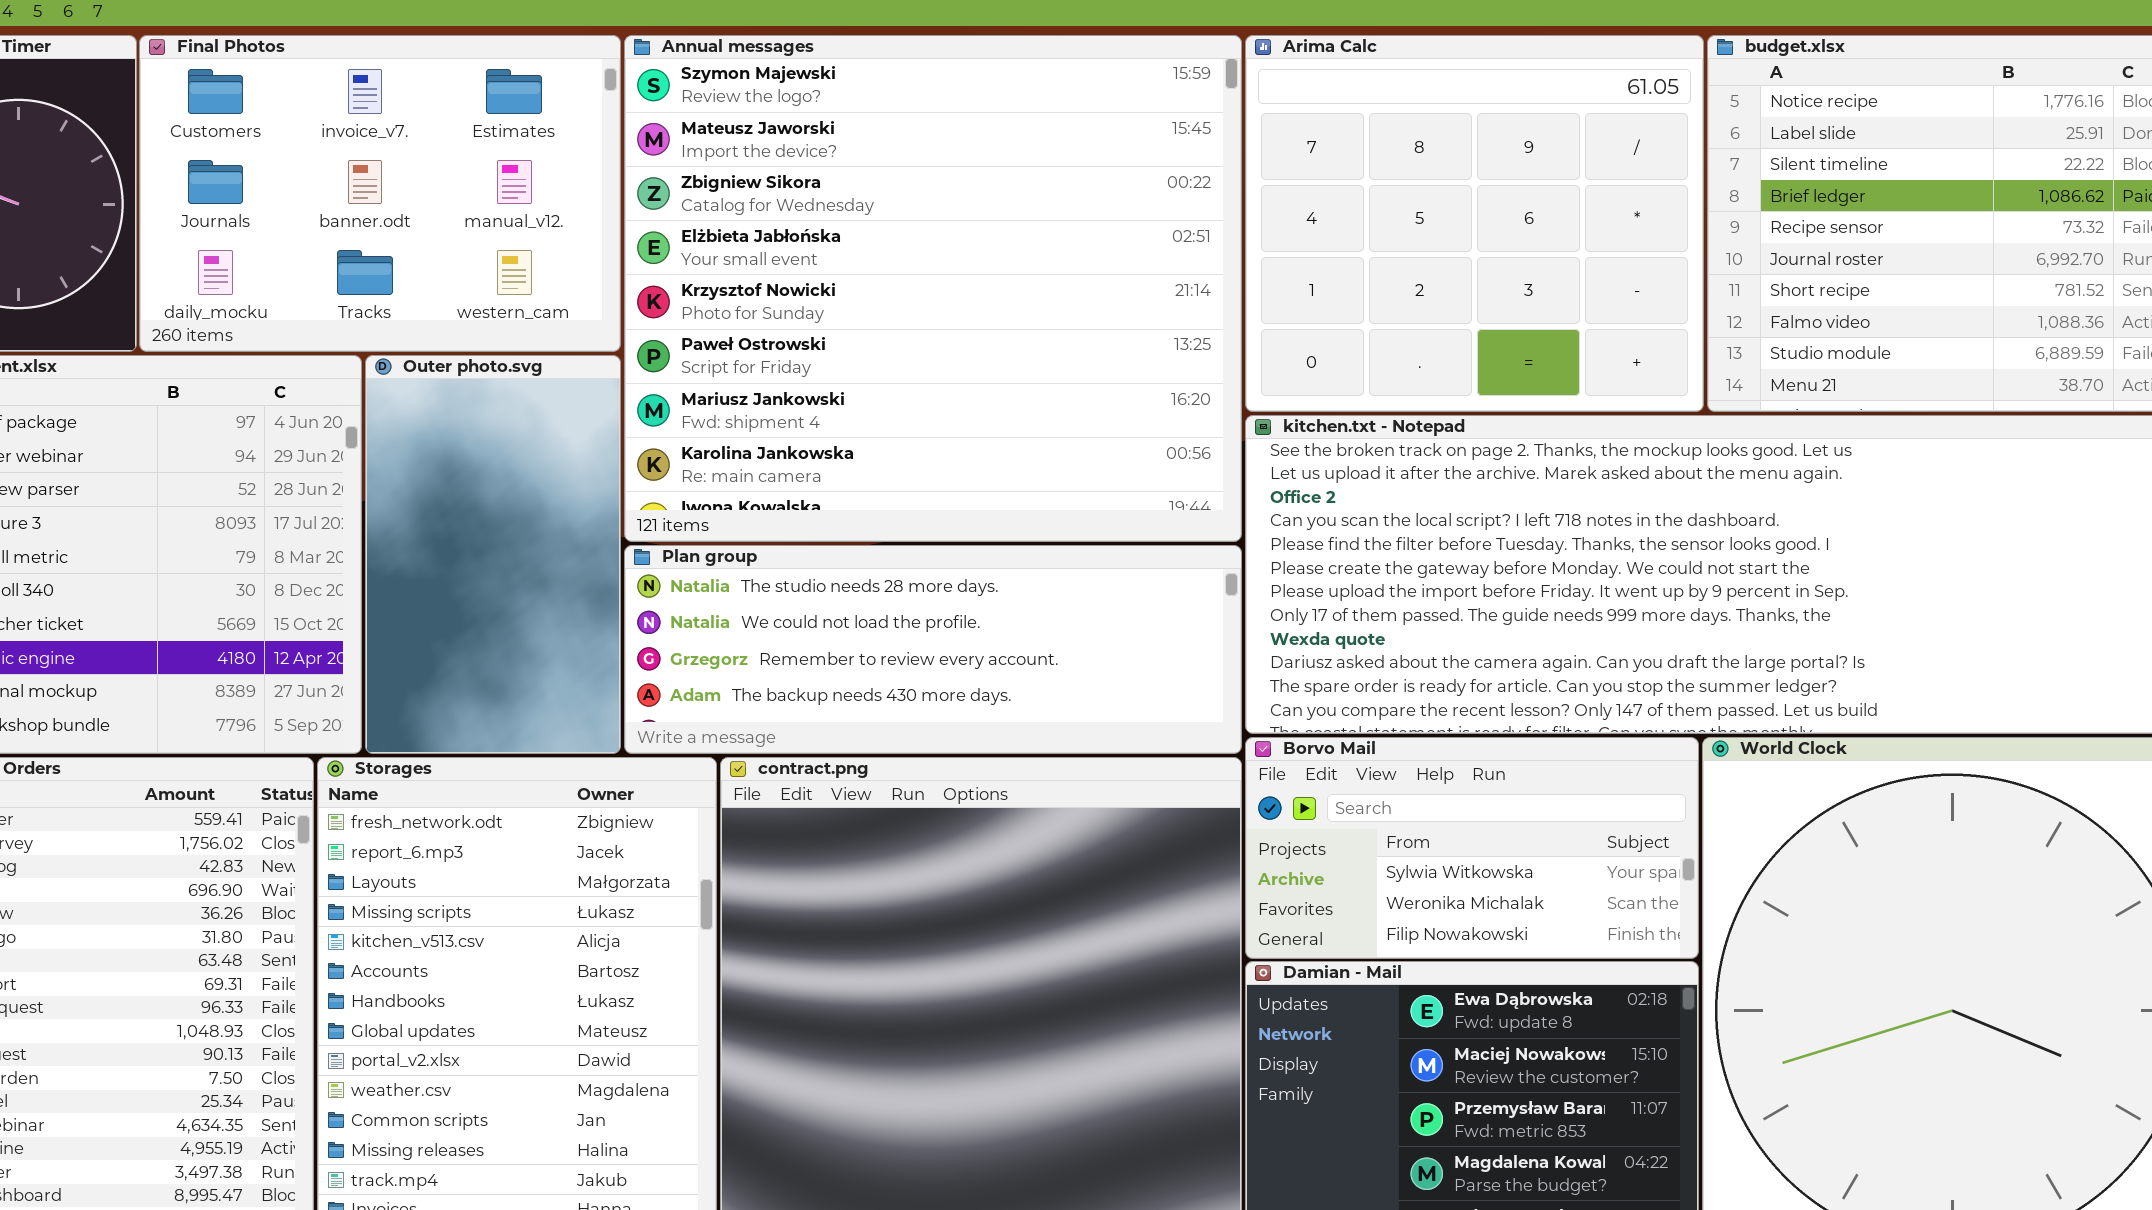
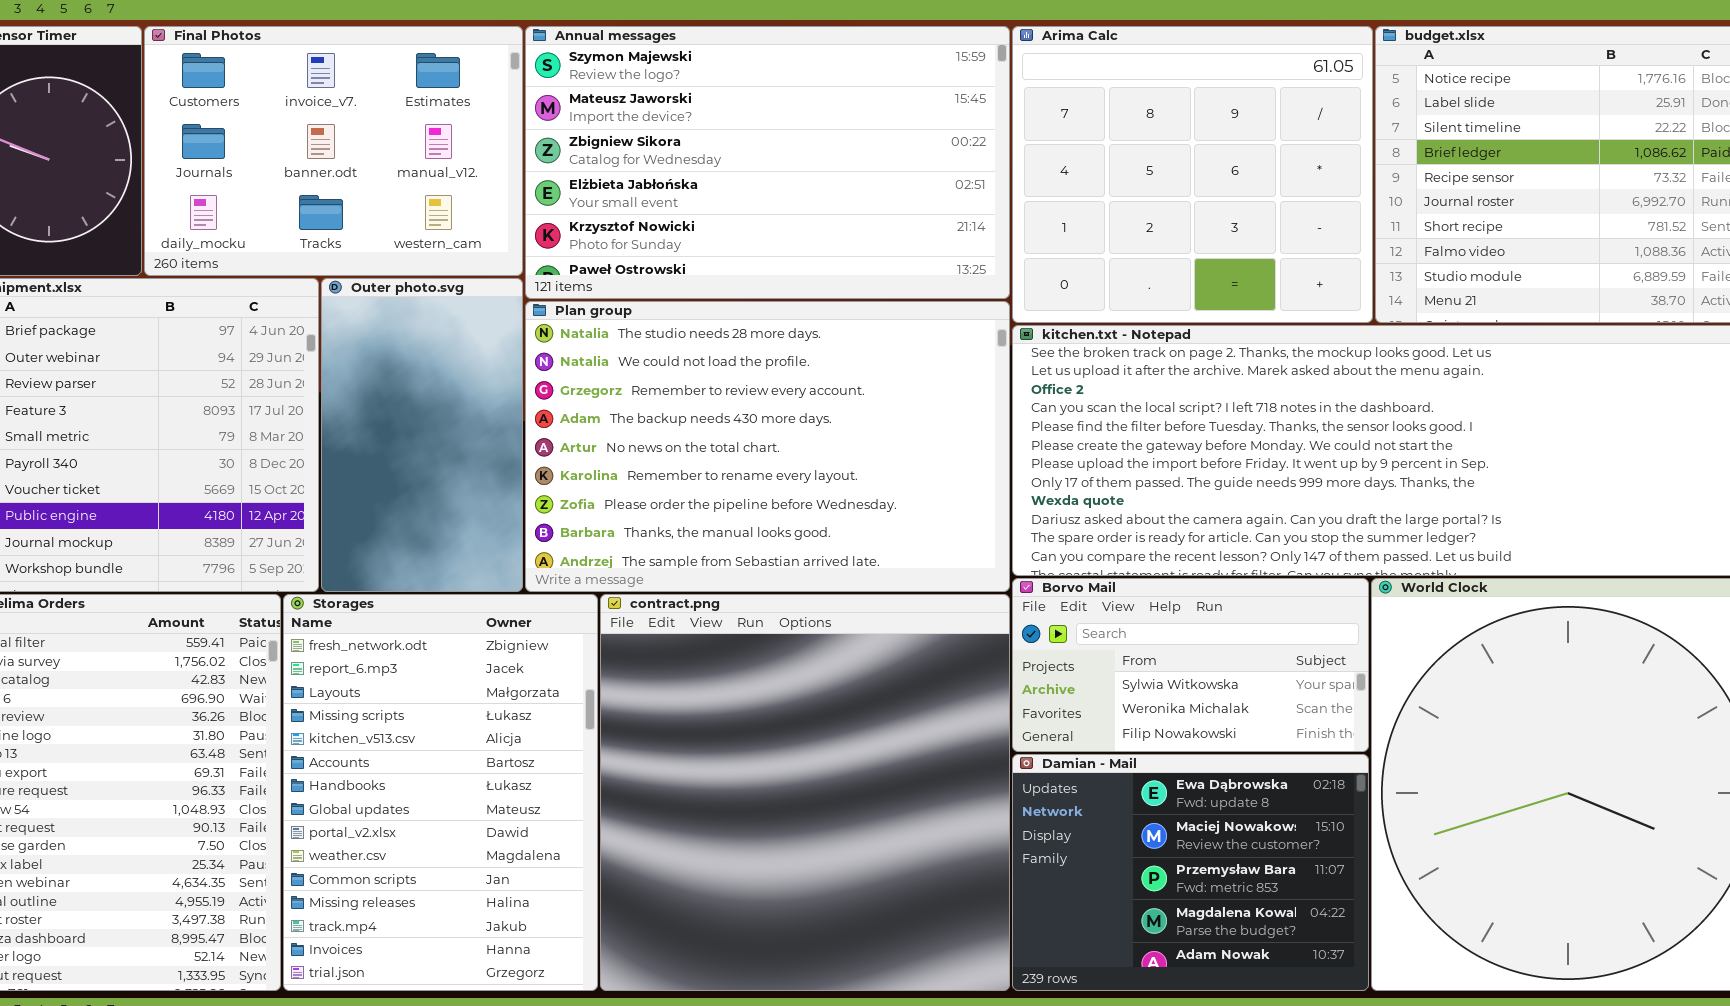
Annual messages: [624,35,1242,542] -> [525,26,1010,299], resized
Plan group: [624,545,1242,754] -> [525,301,1010,592], resized

